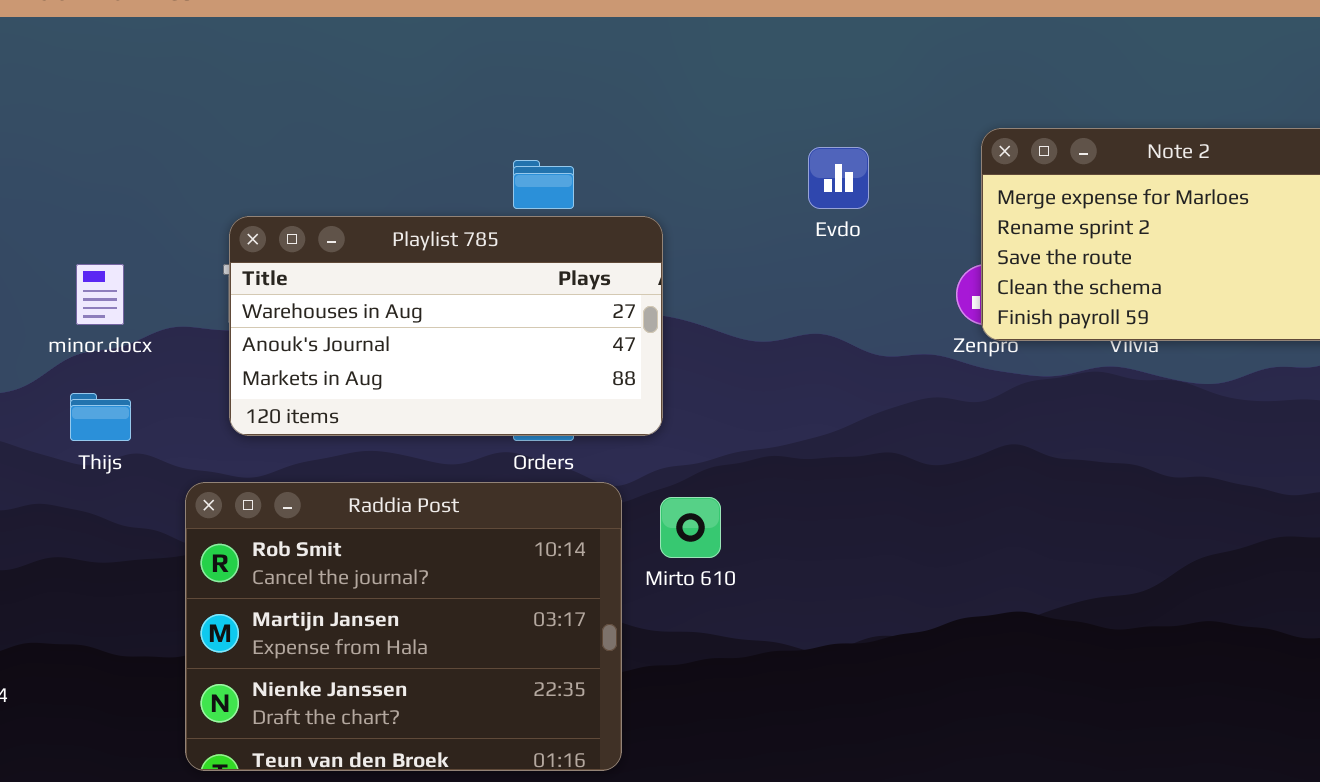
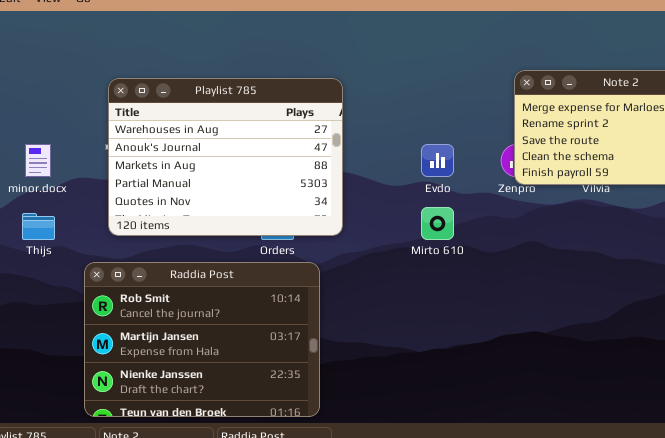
Evdo: [808,147,869,209] -> [421,144,454,177], moved
Playlist 785: [229,216,663,436] -> [108,78,343,236], resized
Mirto 610: [660,497,721,558] -> [421,207,454,240], moved

